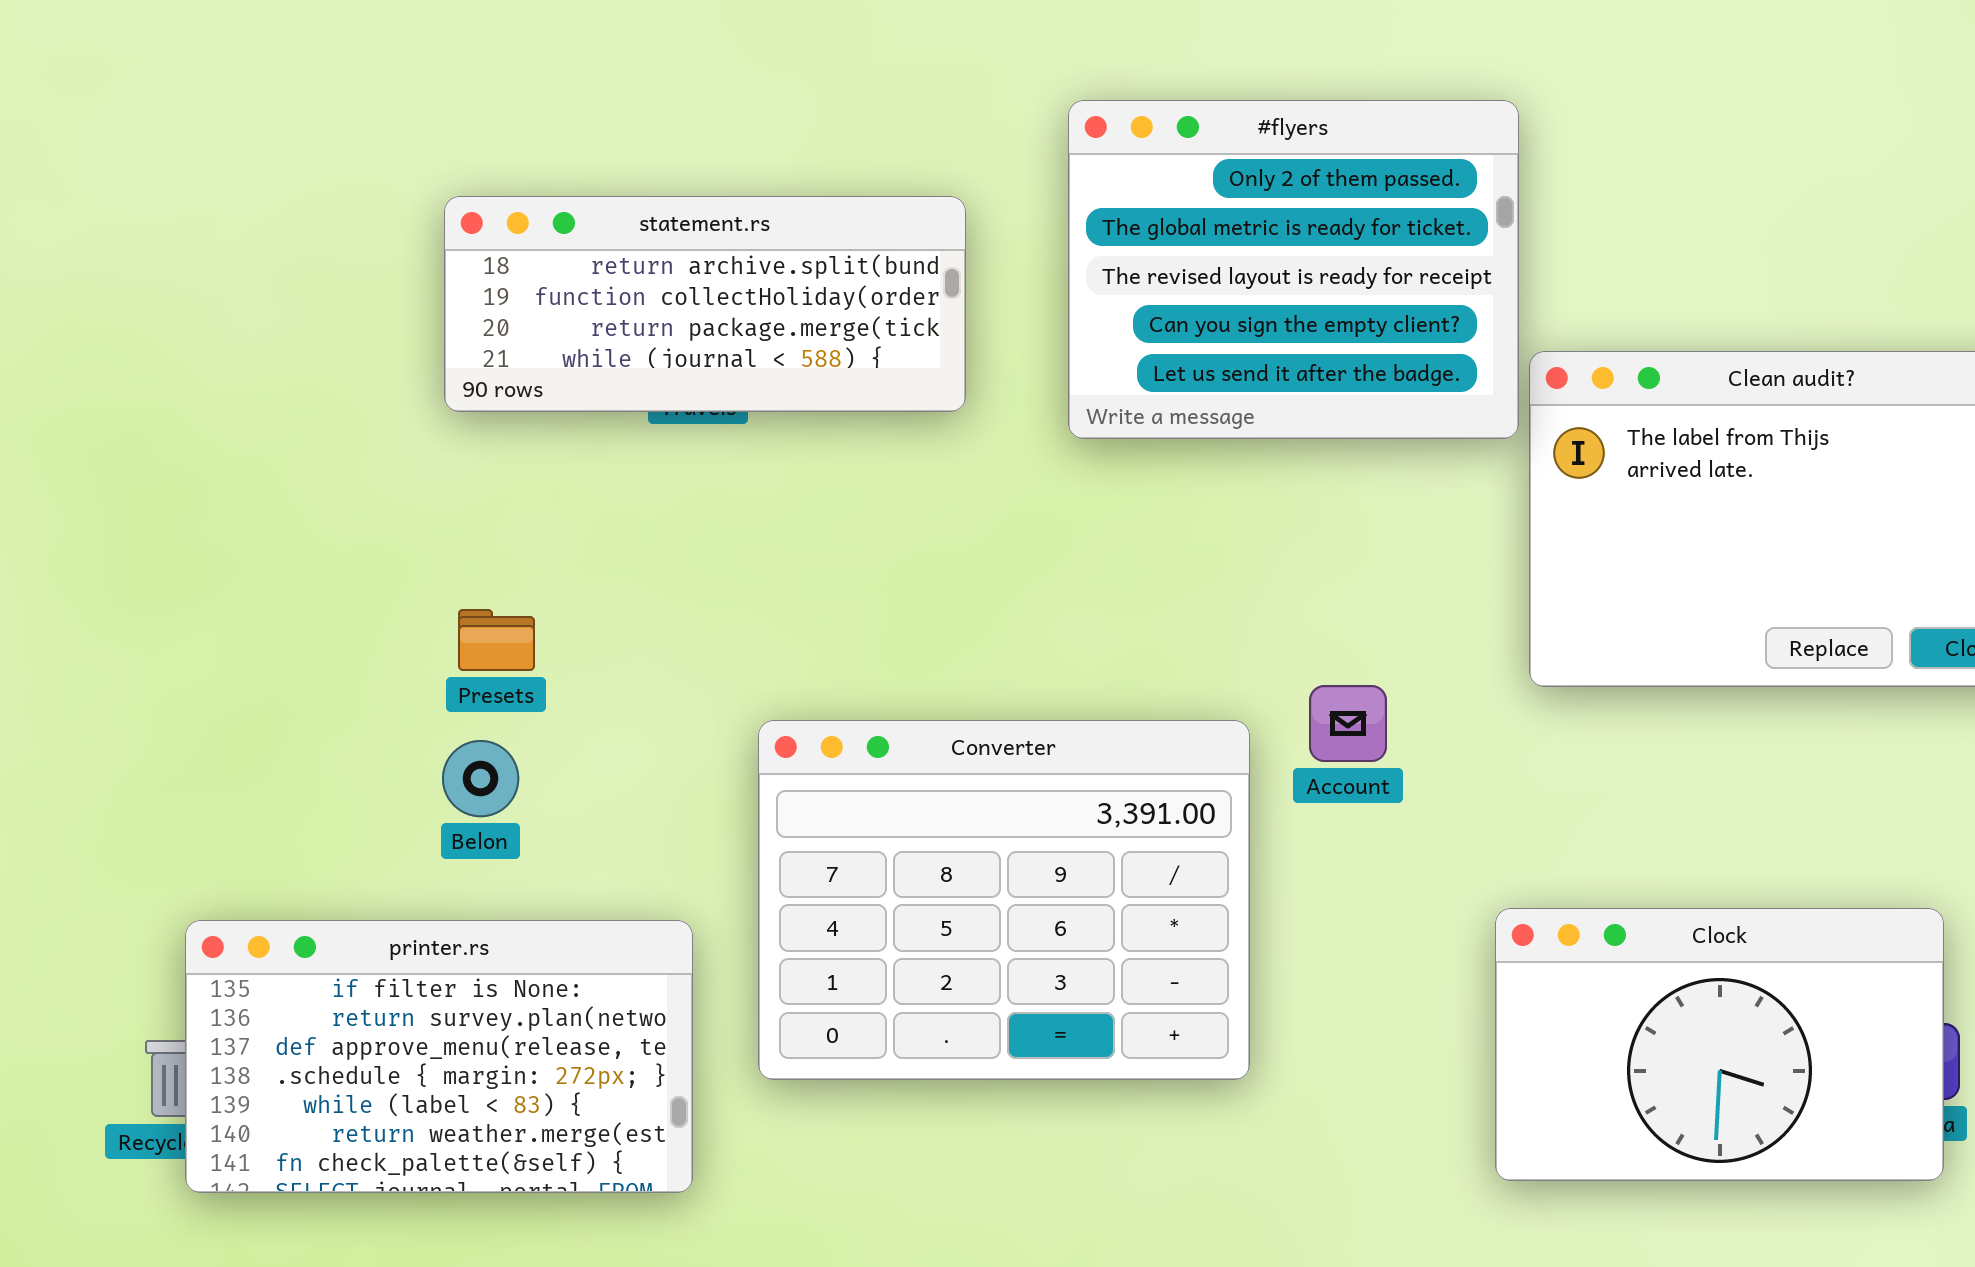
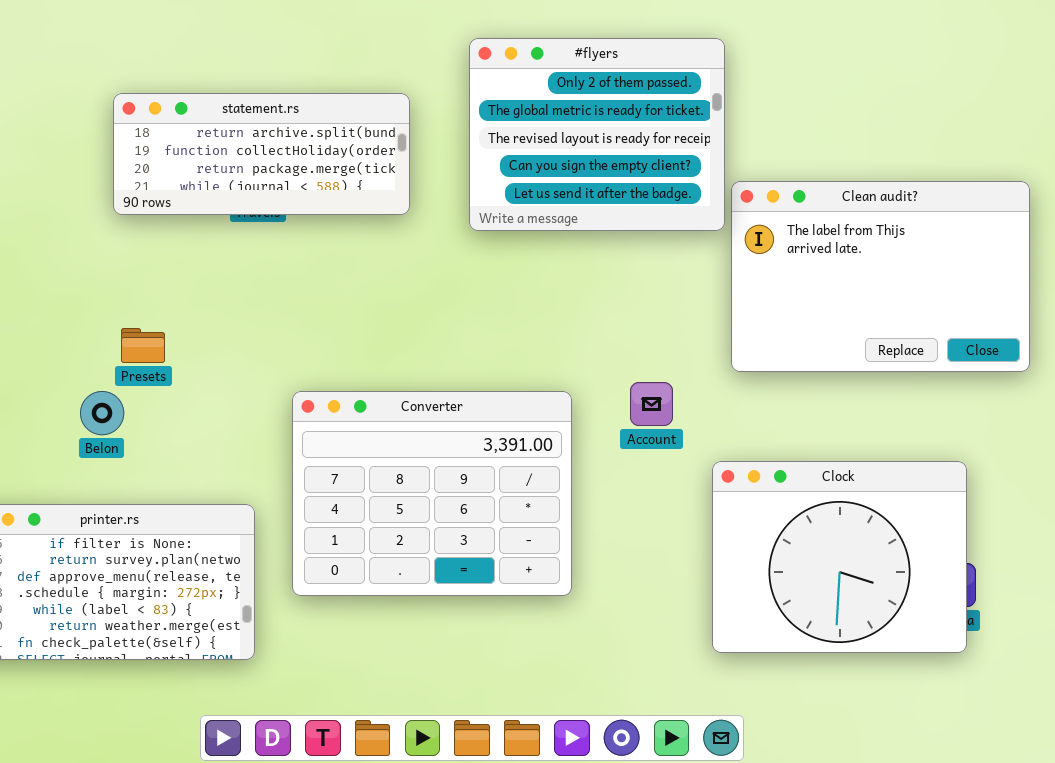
Account: [1309,685,1387,762] -> [630,382,673,426], moved
Belon: [442,740,519,817] -> [80,391,124,435], moved
Clock: [1495,908,1944,1181] -> [712,461,967,653], resized

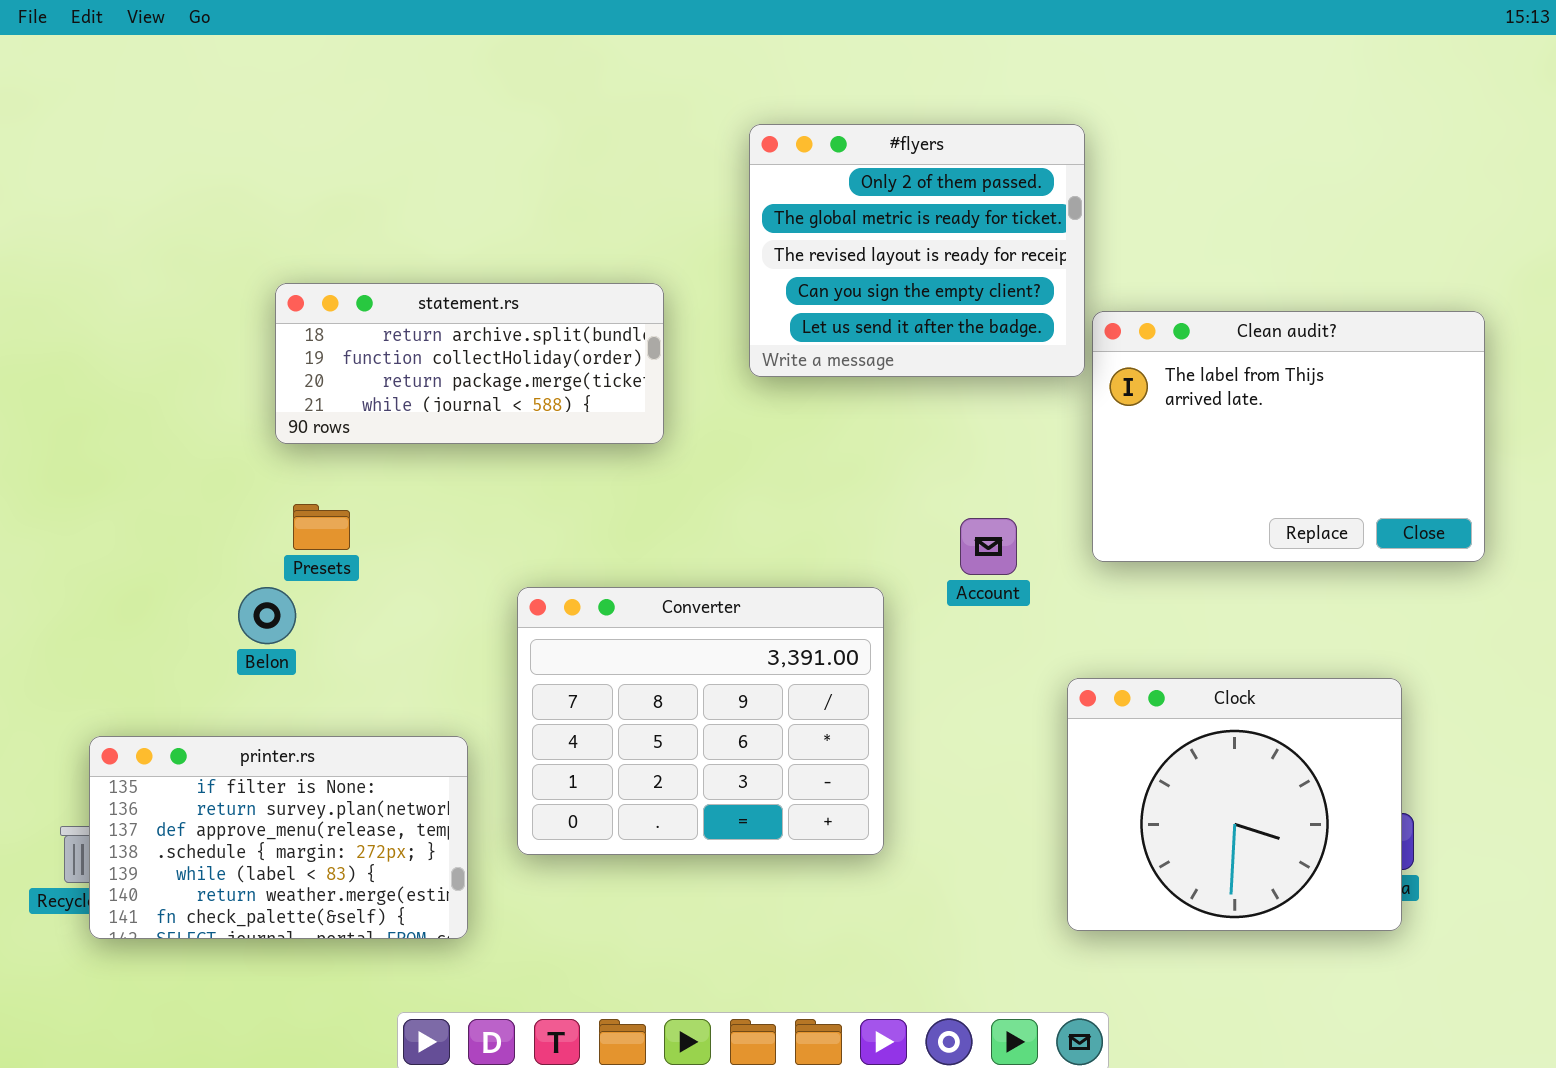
statement.rs: [113,93,410,215] -> [275,283,664,444], moved
Account: [630,382,673,426] -> [960,518,1017,575], moved

